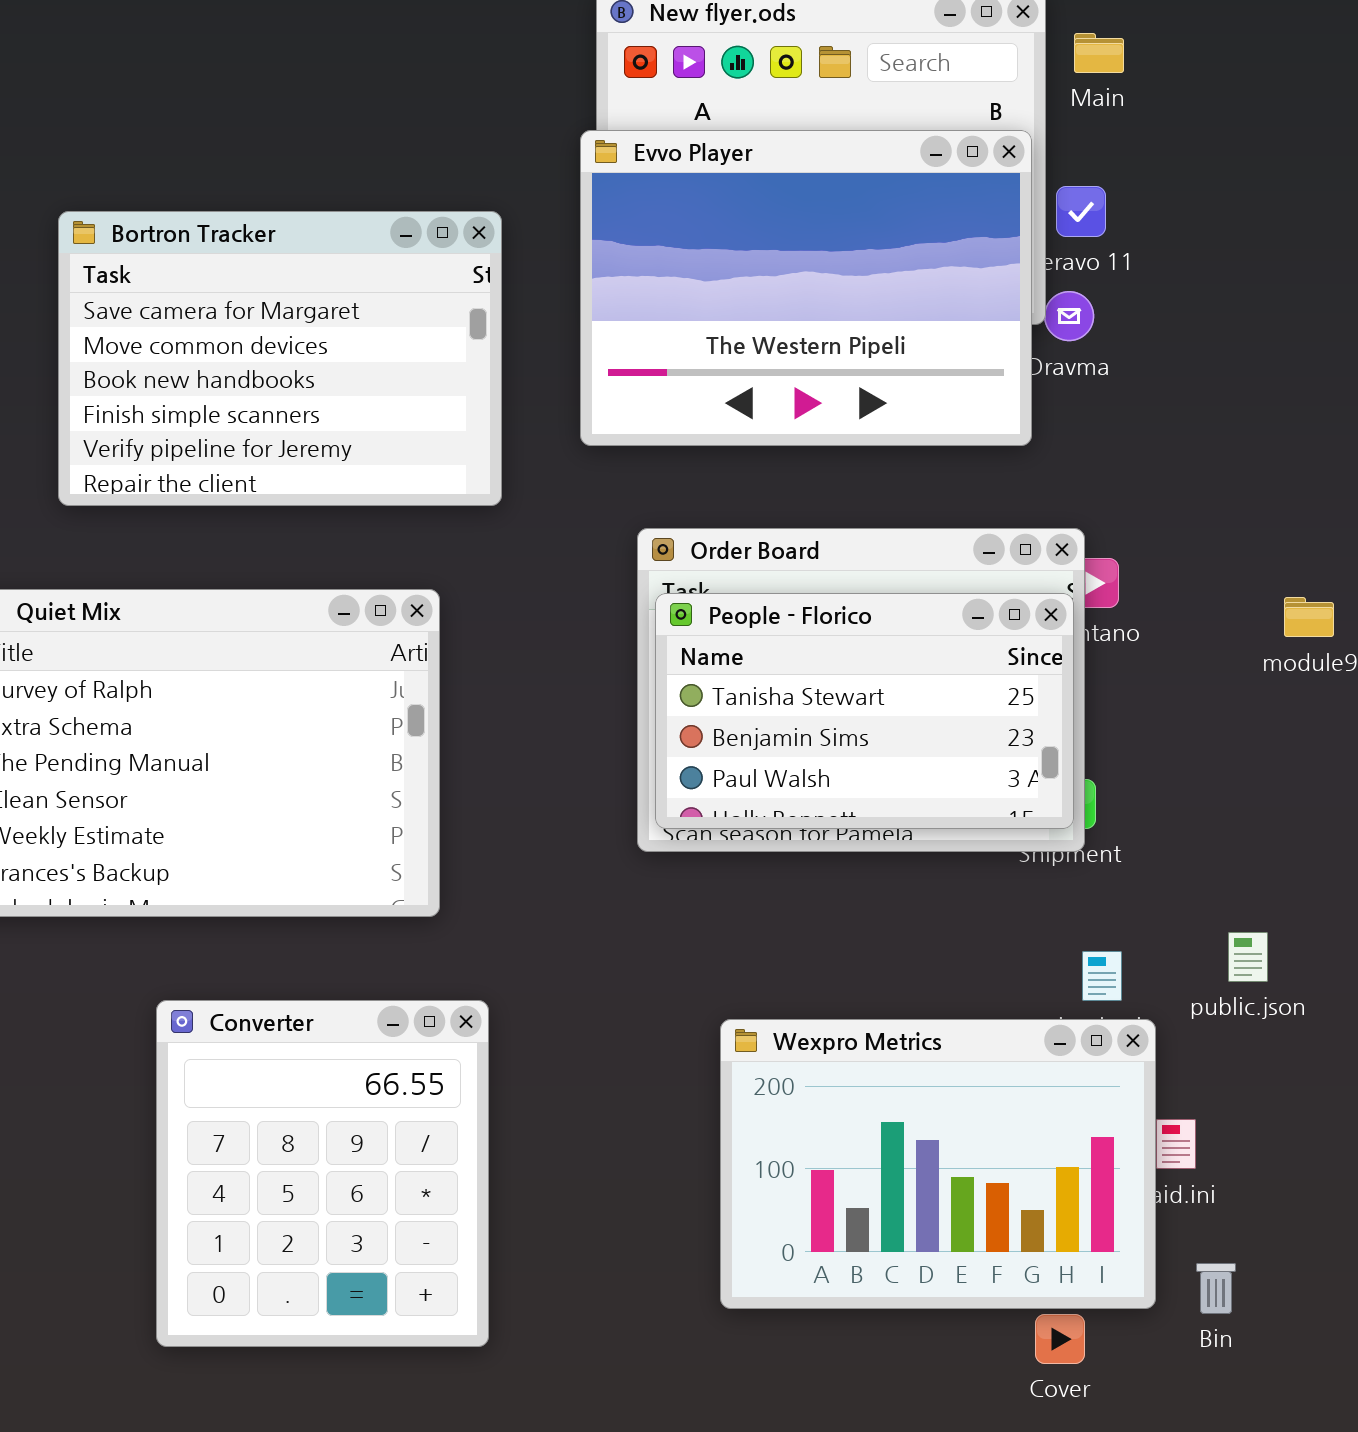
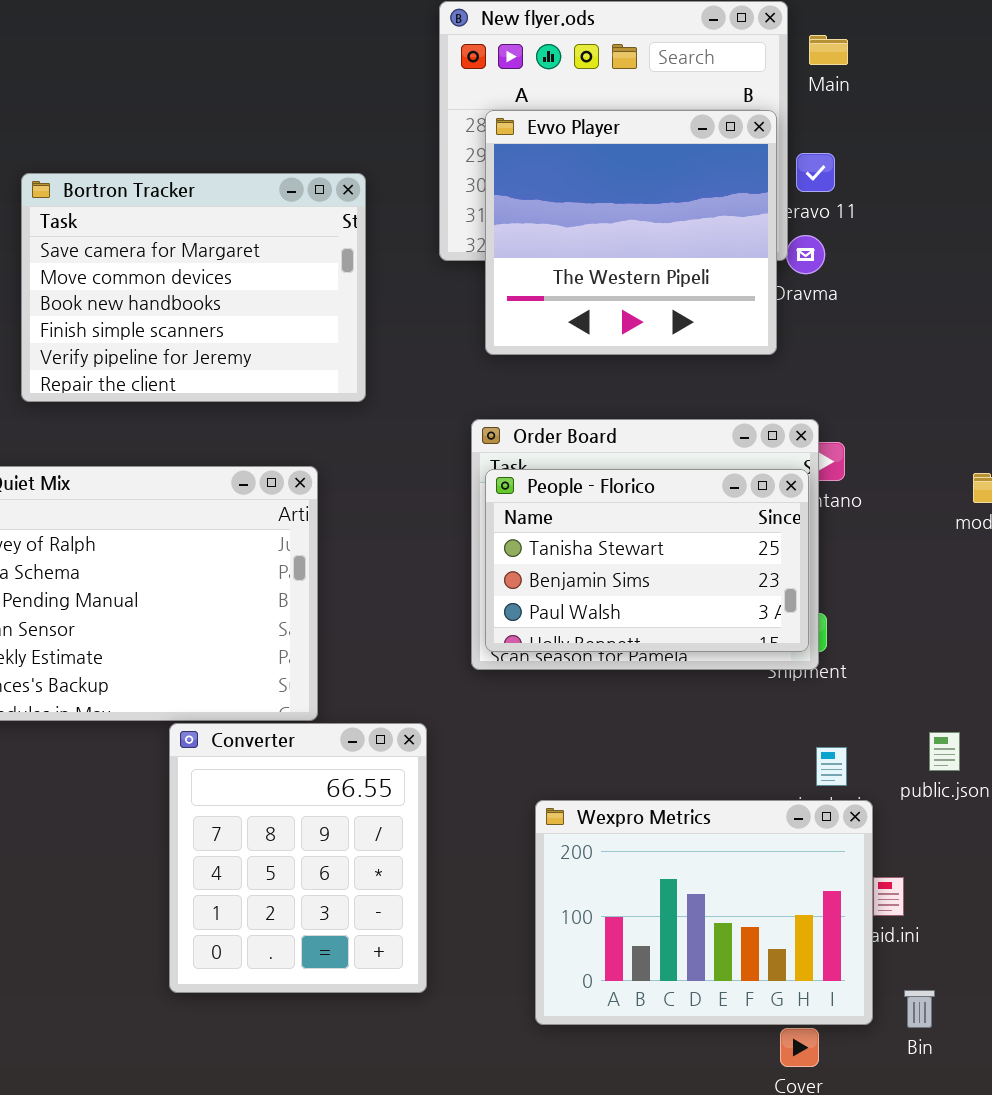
Evvo Player: [580,130,1032,446] -> [485,110,777,355], resized
Converter: [156,1000,489,1347] -> [169,723,427,993], moved

